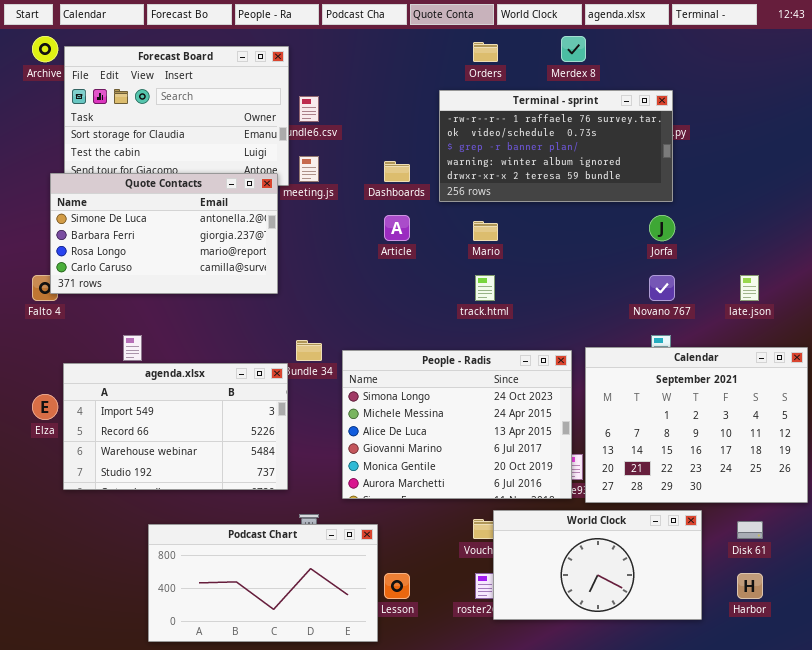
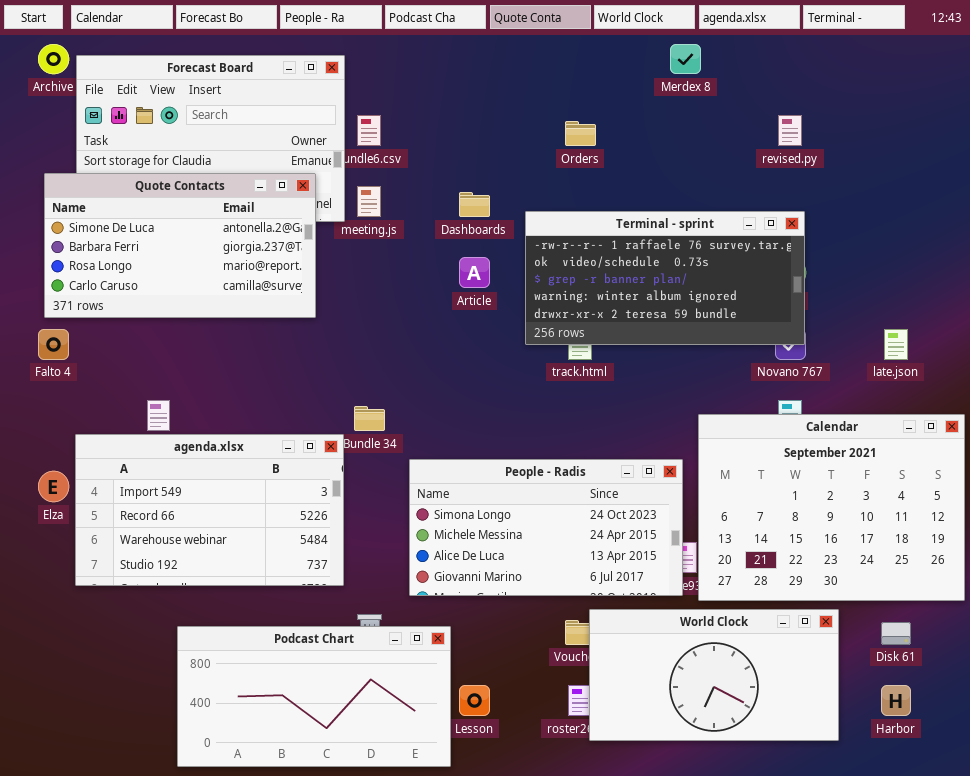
Orders: [473,42,498,62] -> [565,121,596,146], moved
Terminal - sprint: [439,90,673,202] -> [525,211,805,345], moved
Quote Contacts: [50,173,278,294] -> [44,173,316,318], moved
People - Radis: [342,350,572,499] -> [409,459,683,596], resized

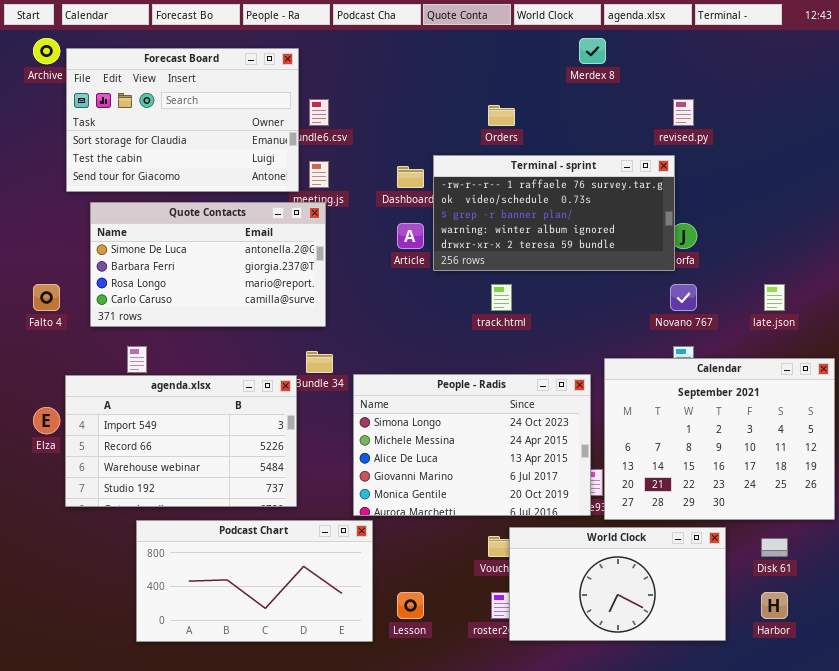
Quote Contacts: [44,173,316,318] -> [90,202,326,327], moved
Terminal - sprint: [525,211,805,345] -> [433,155,675,271], moved
People - Radis: [409,459,683,596] -> [353,374,591,516], resized
Podcast Chart: [177,626,451,767] -> [136,520,373,642], moved

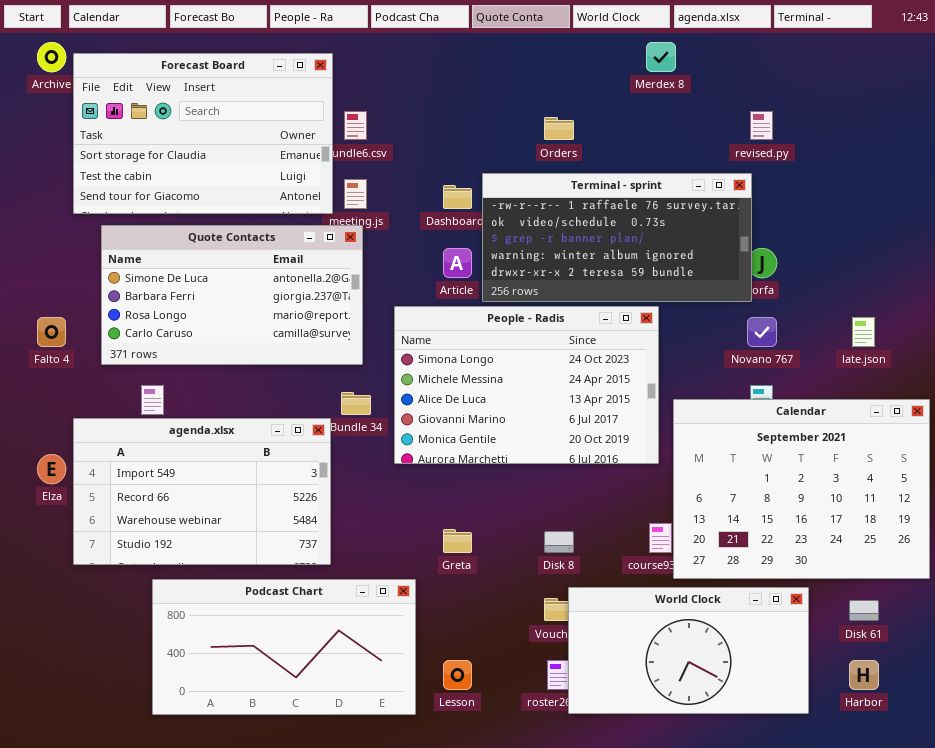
People - Radis: [353,374,591,516] -> [394,306,659,464], moved

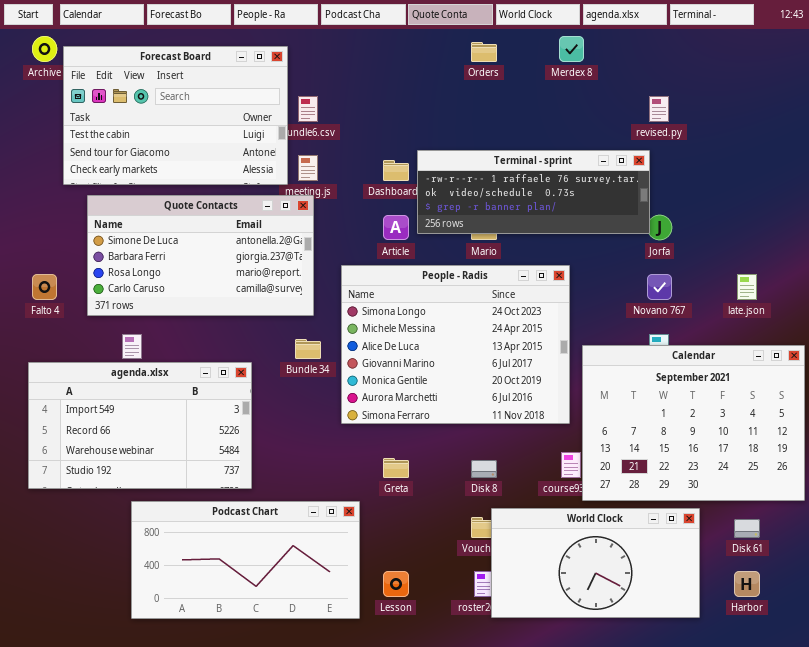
Forecast Board: [73,53,333,214] -> [63,46,288,185], scrolled down 1 row
Orders: [544,117,574,140] -> [471,42,497,62], moved
Terminal - sprint: [482,173,752,302] -> [417,150,650,234], resized
People - Radis: [394,306,659,464] -> [341,265,570,424], resized
agenda.xlsx: [73,418,331,565] -> [28,362,252,489], moved

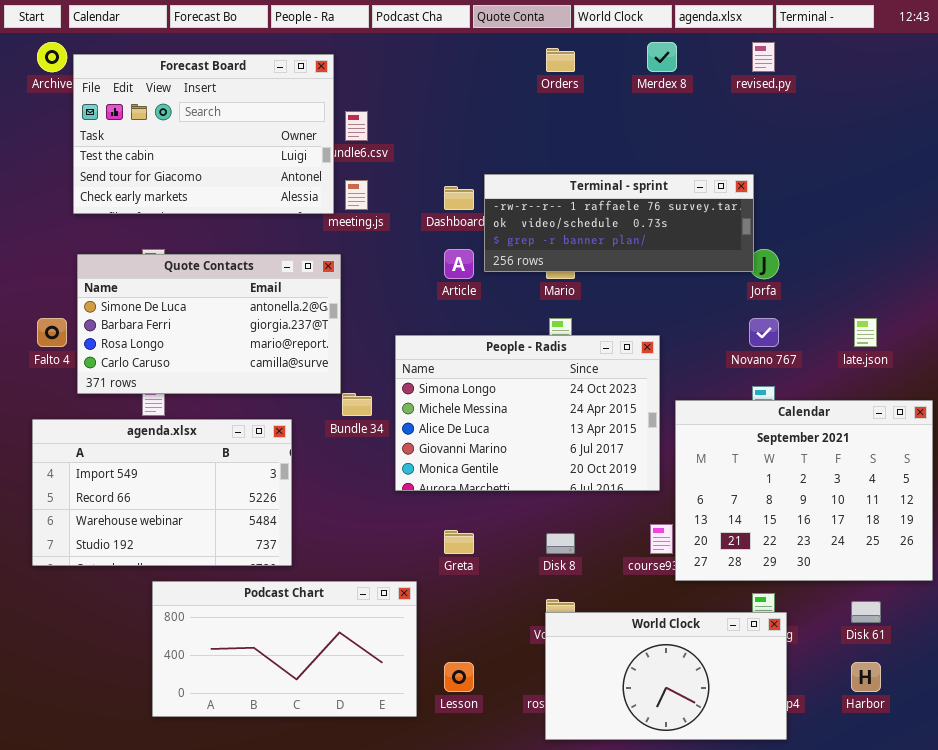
revised.py: [649,96,669,122] -> [752,42,775,72], moved
Quote Contacts: [87,195,314,316] -> [77,254,341,394], moved
People - Radis: [341,265,570,424] -> [395,335,660,491], resized
World Clock: [491,508,700,618] -> [545,612,787,740], moved

